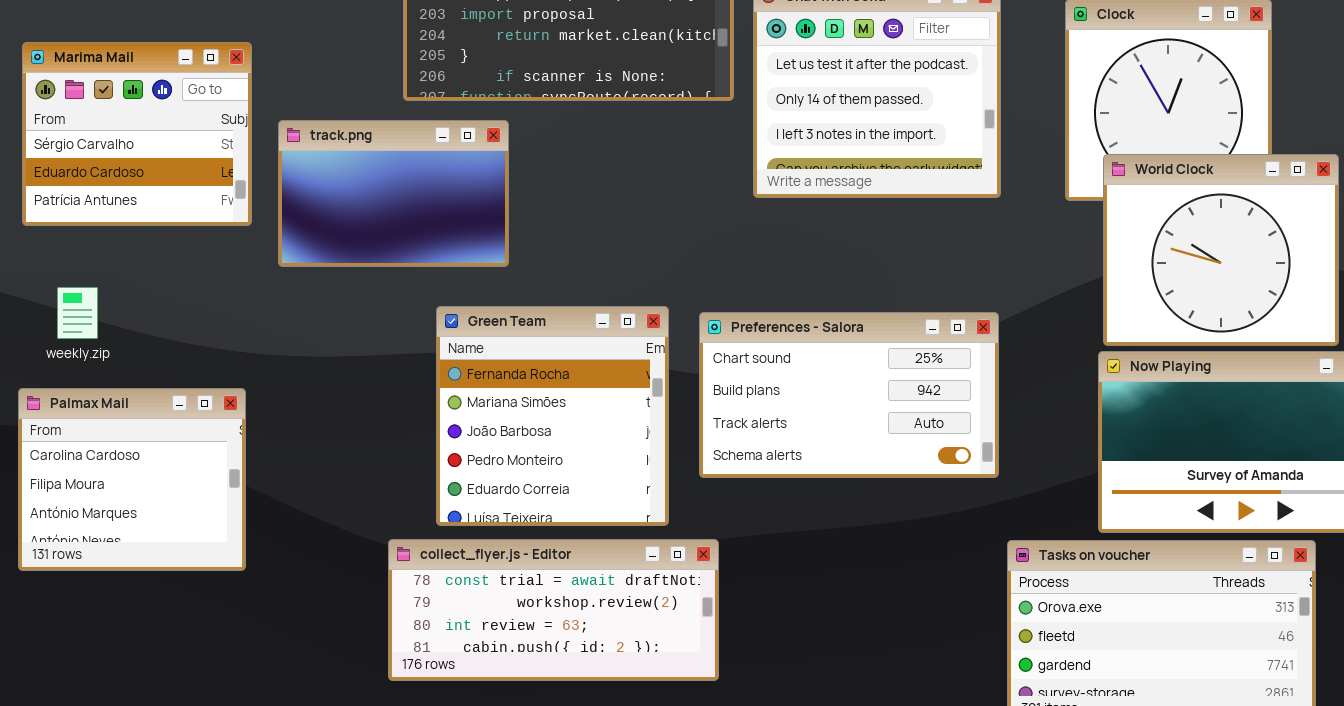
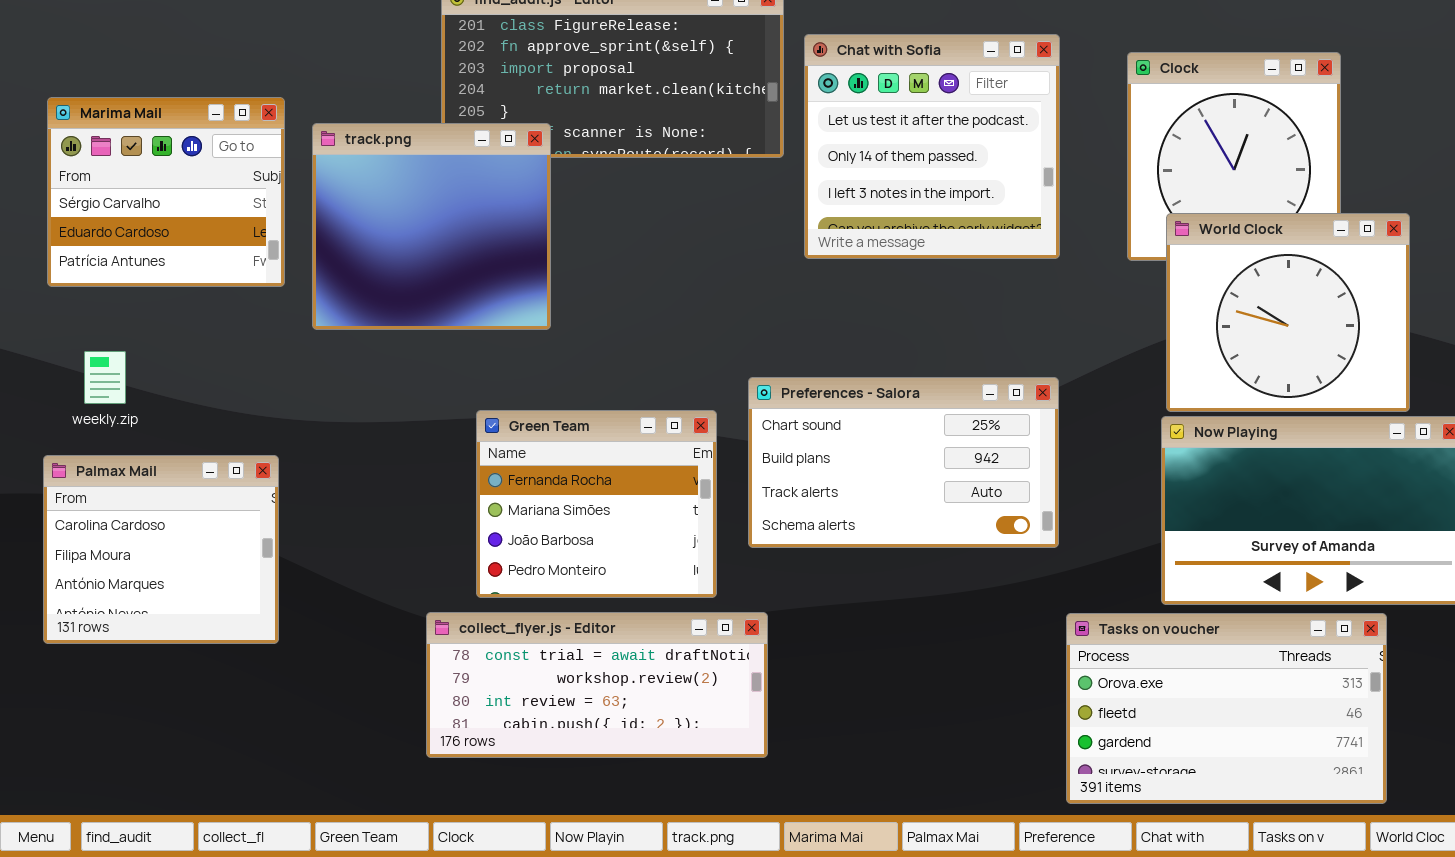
track.png: [278,120,509,267] -> [312,123,551,330], resized
Green Team: [436,306,669,526] -> [476,410,717,598], resized

